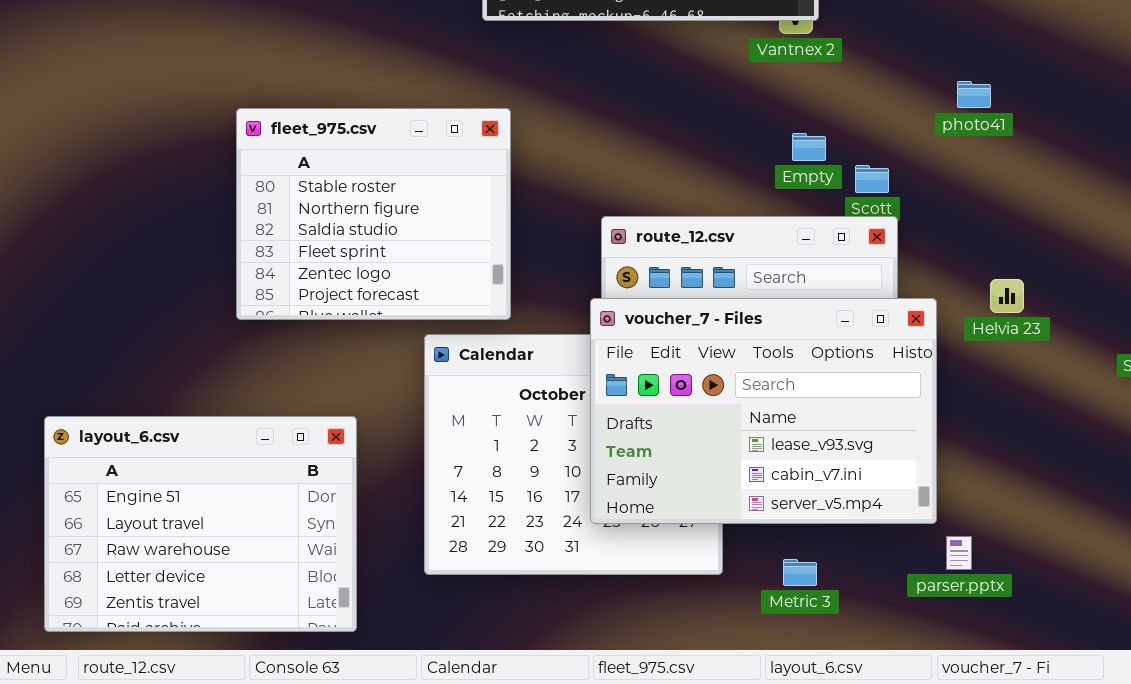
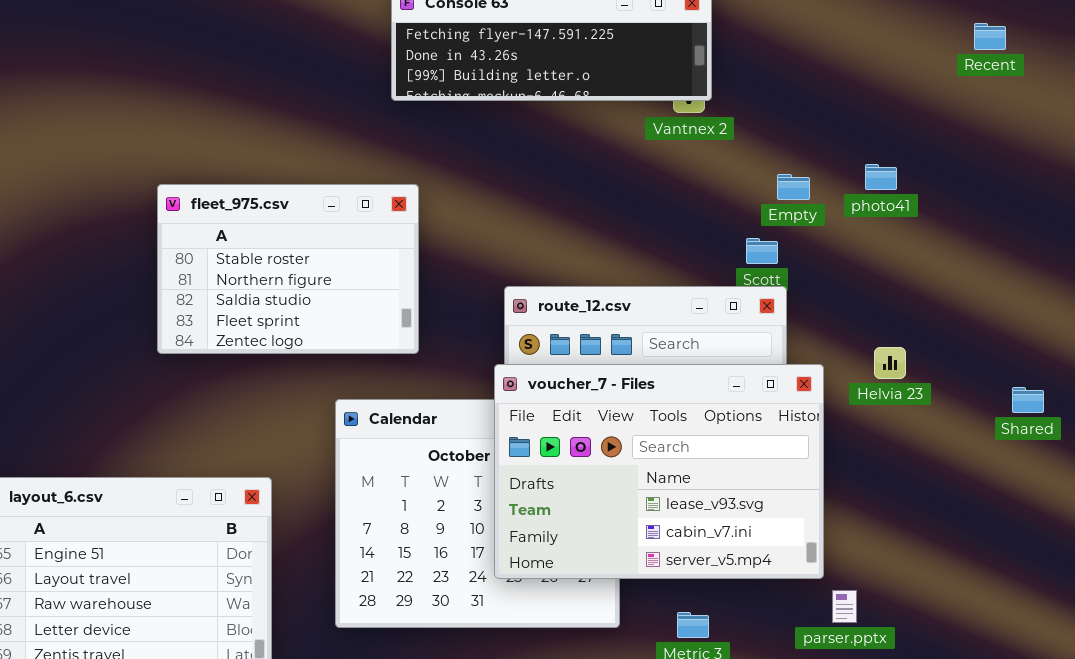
photo41: [957,81,991,108] -> [865,164,897,190], moved
fleet_975.csv: [236,108,511,320] -> [157,184,419,354], resized
Empty: [792,133,826,161] -> [777,174,810,200], moved

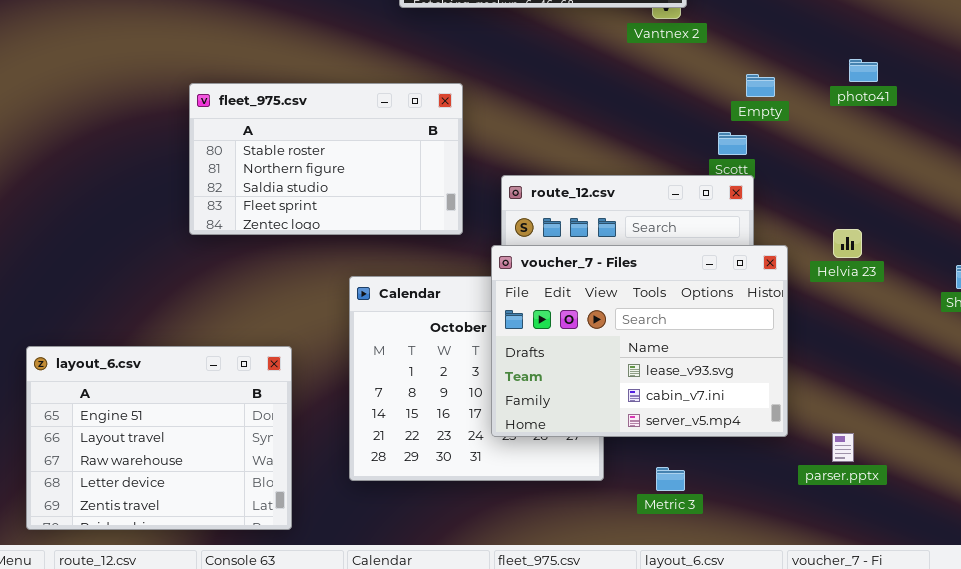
photo41: [865,164,897,190] -> [849,59,878,82], moved
fleet_975.csv: [157,184,419,354] -> [189,83,463,235], resized
parser.pptx: [832,590,857,623] -> [832,433,854,462], moved

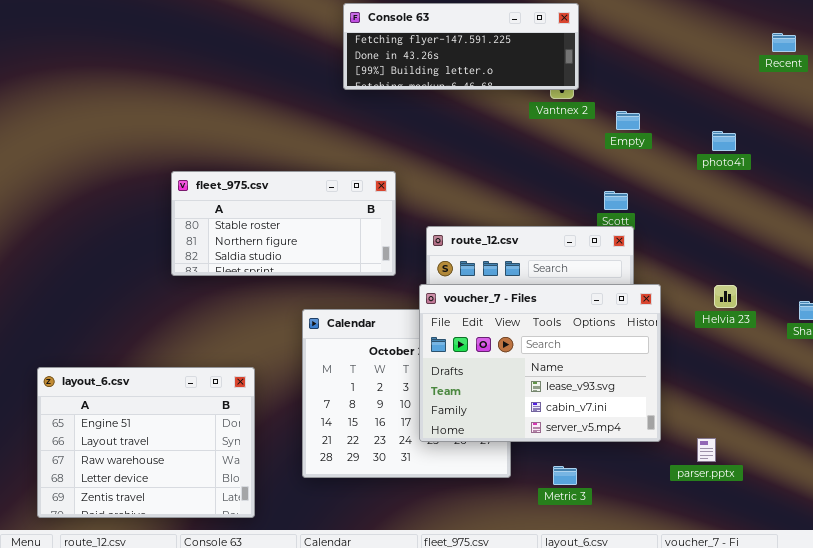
Empty: [746,74,775,97] -> [616,111,640,130], moved
fleet_975.csv: [189,83,463,235] -> [171,171,396,276], resized
Helvia 23: [833,229,862,258] -> [714,285,737,308], moved

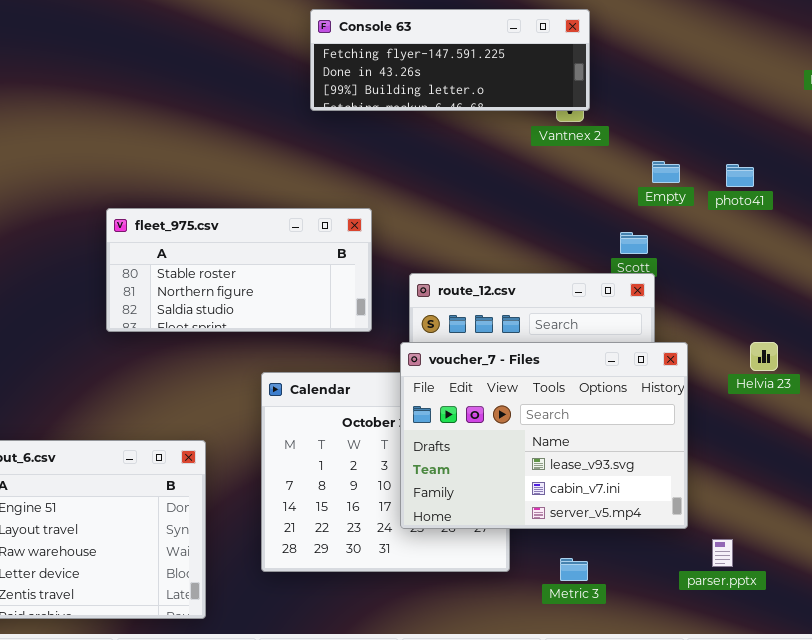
Empty: [616,111,640,130] -> [652,161,680,183], moved
photo41: [712,131,736,151] -> [726,164,754,187], moved
parser.pptx: [697,438,716,462] -> [712,539,733,567], moved

